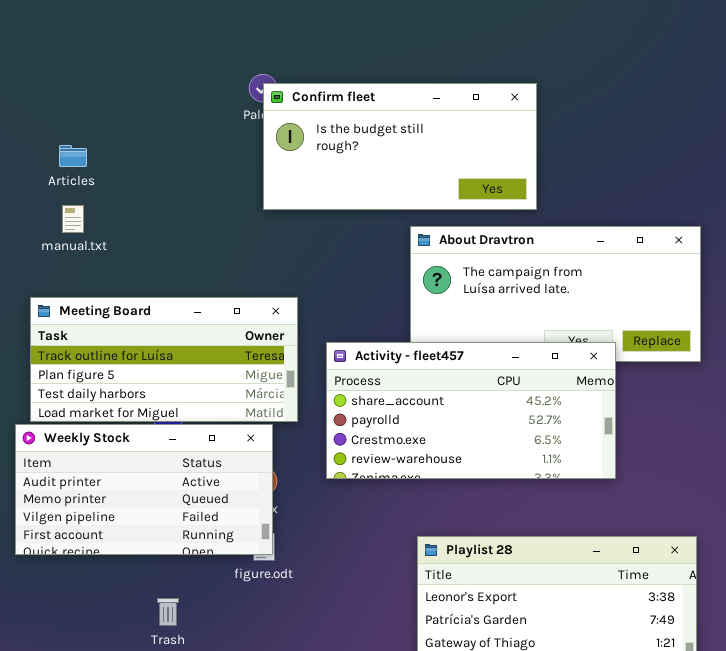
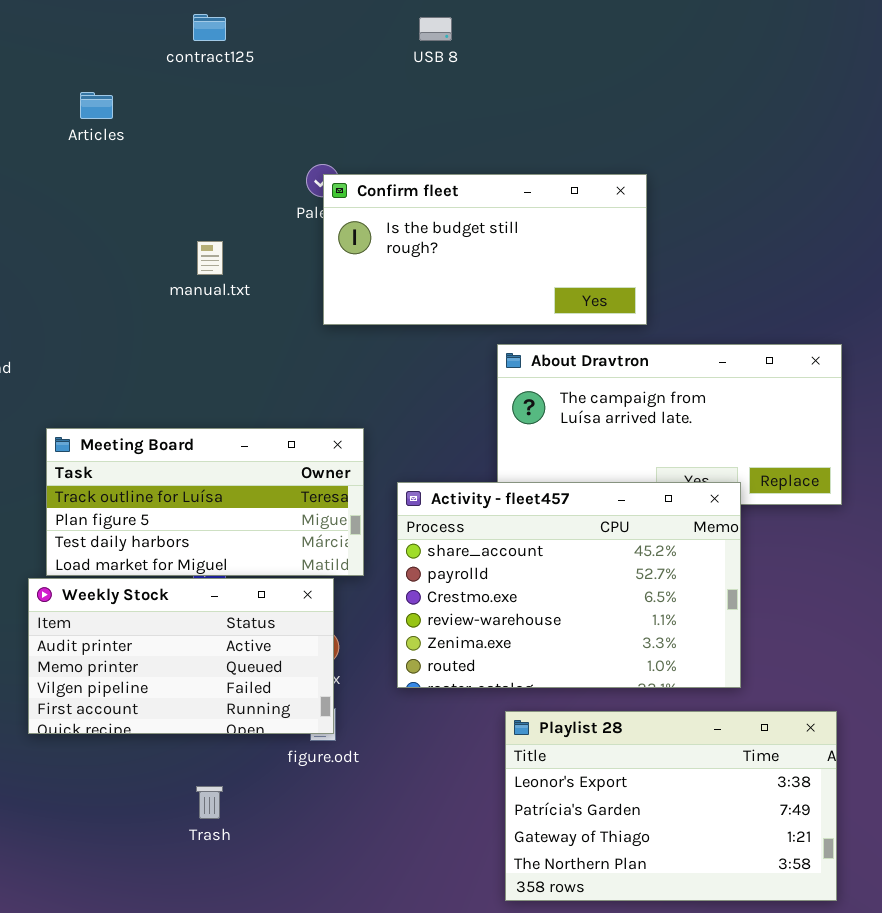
Articles: [59,145,87,167] -> [80,92,113,119], moved
manual.txt: [62,205,84,233] -> [197,241,223,275], moved
Activity - fleet457: [326,342,616,479] -> [397,482,741,688], resized

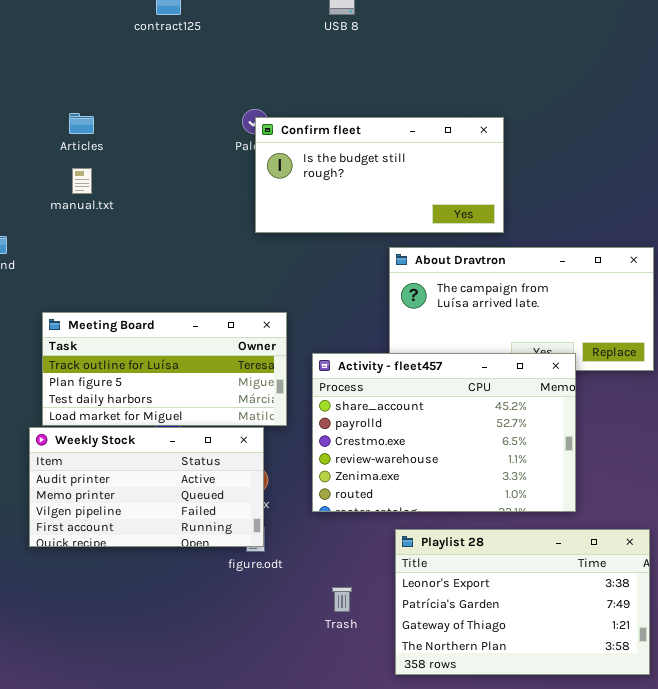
Articles: [80,92,113,119] -> [69,113,94,134], moved
manual.txt: [197,241,223,275] -> [72,168,92,194], moved
Trash: [196,786,223,819] -> [332,587,352,612], moved

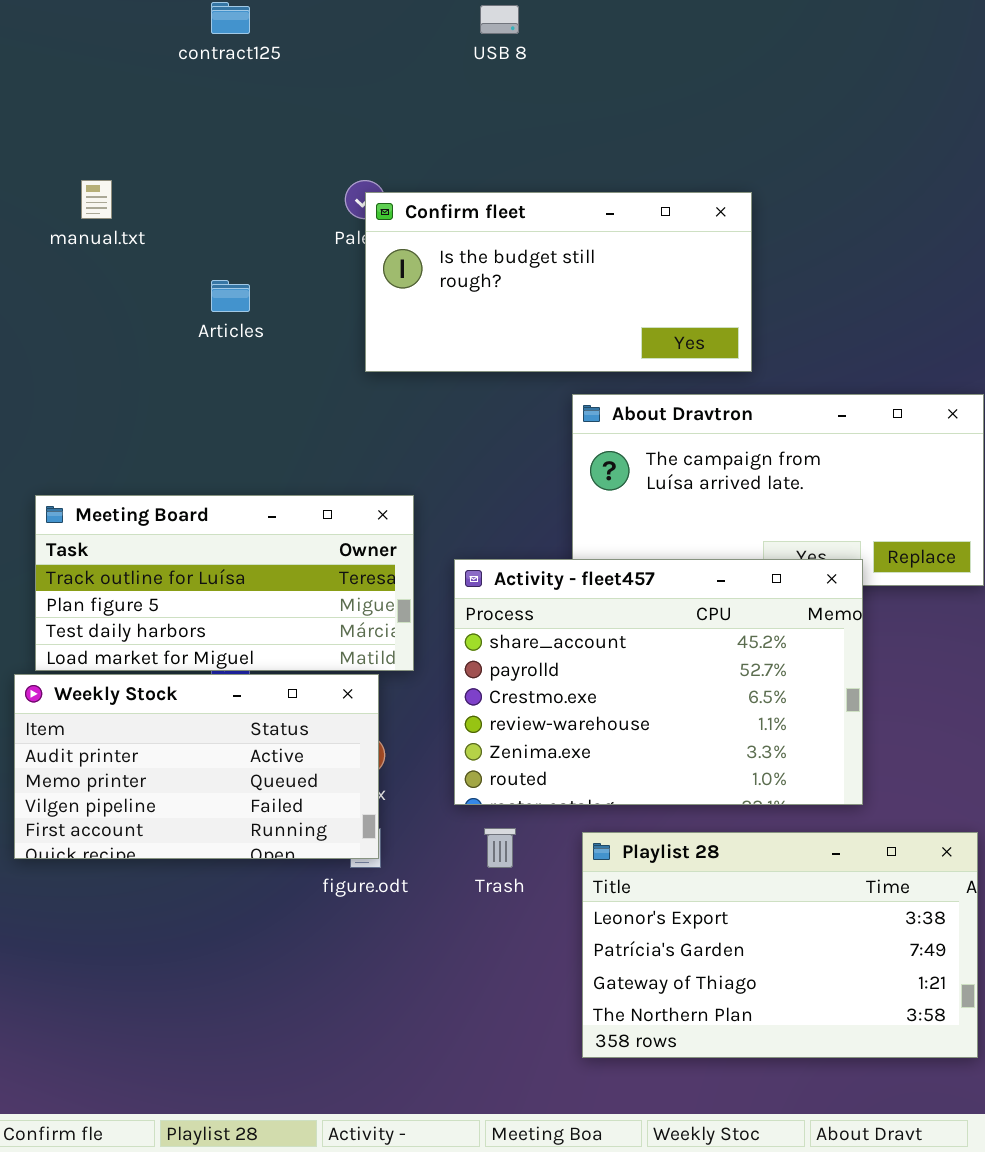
Articles: [69,113,94,134] -> [211,280,250,312], moved
manual.txt: [72,168,92,194] -> [81,180,112,219], moved
Trash: [332,587,352,612] -> [484,828,516,868], moved

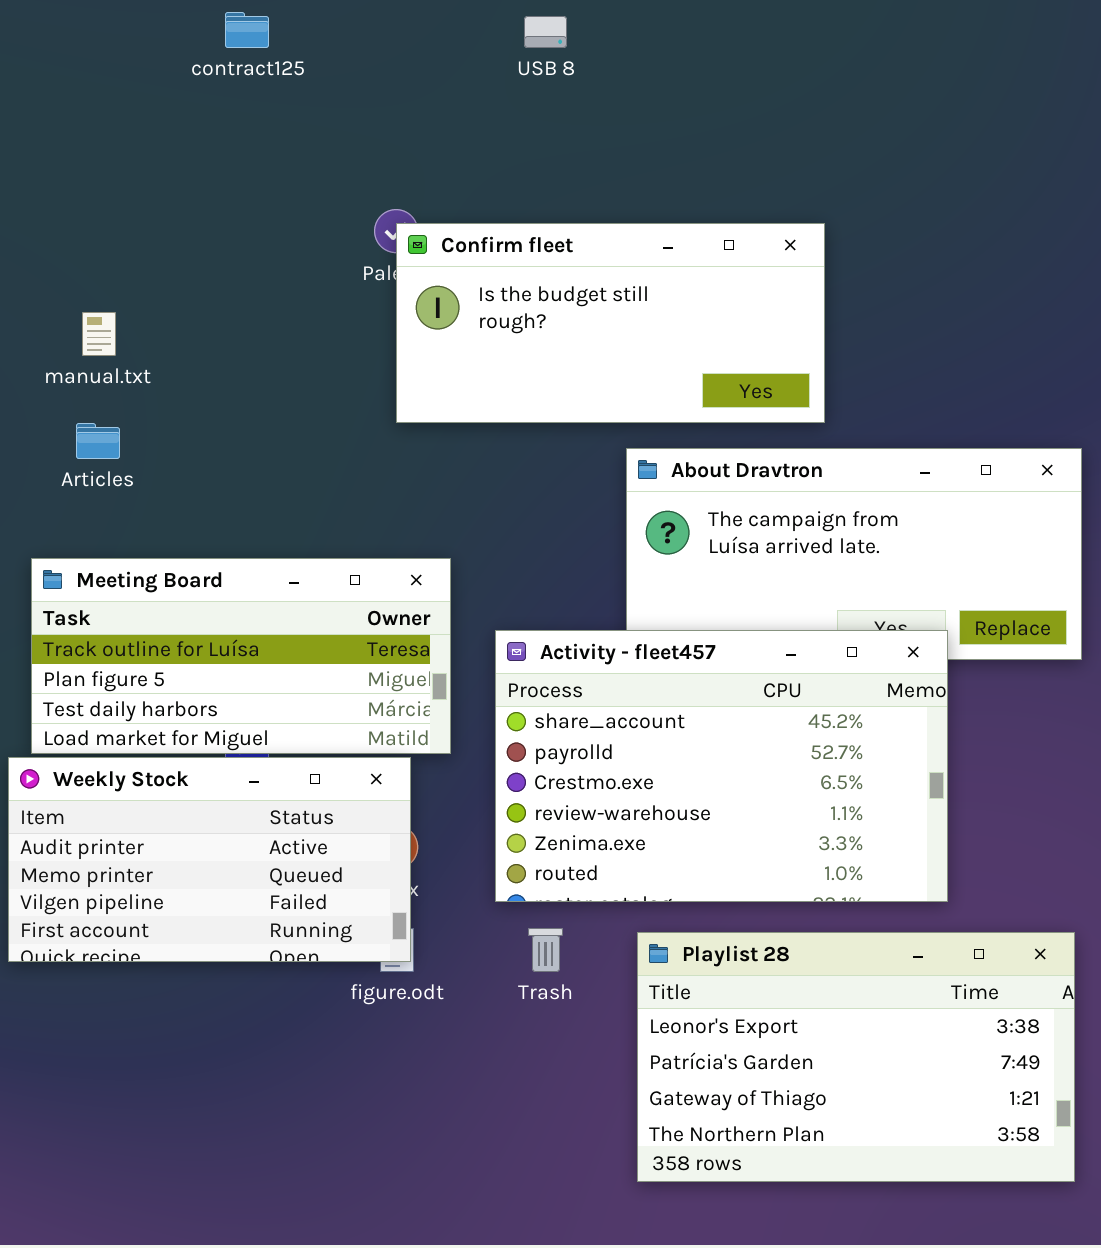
manual.txt: [81,180,112,219] -> [82,312,116,356], moved
Articles: [211,280,250,312] -> [76,423,120,459], moved

